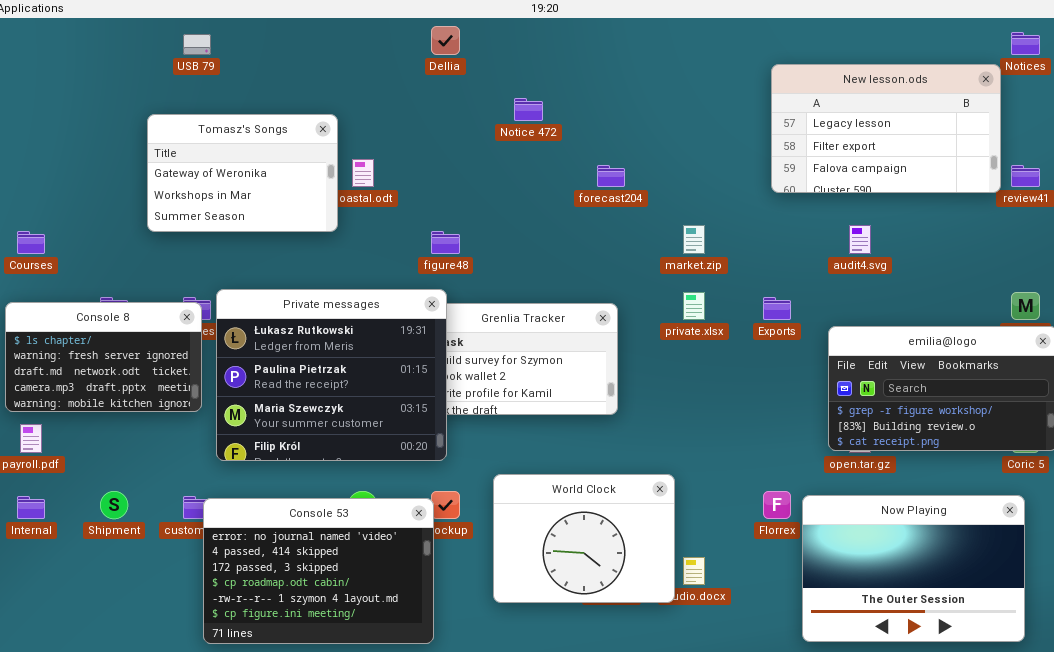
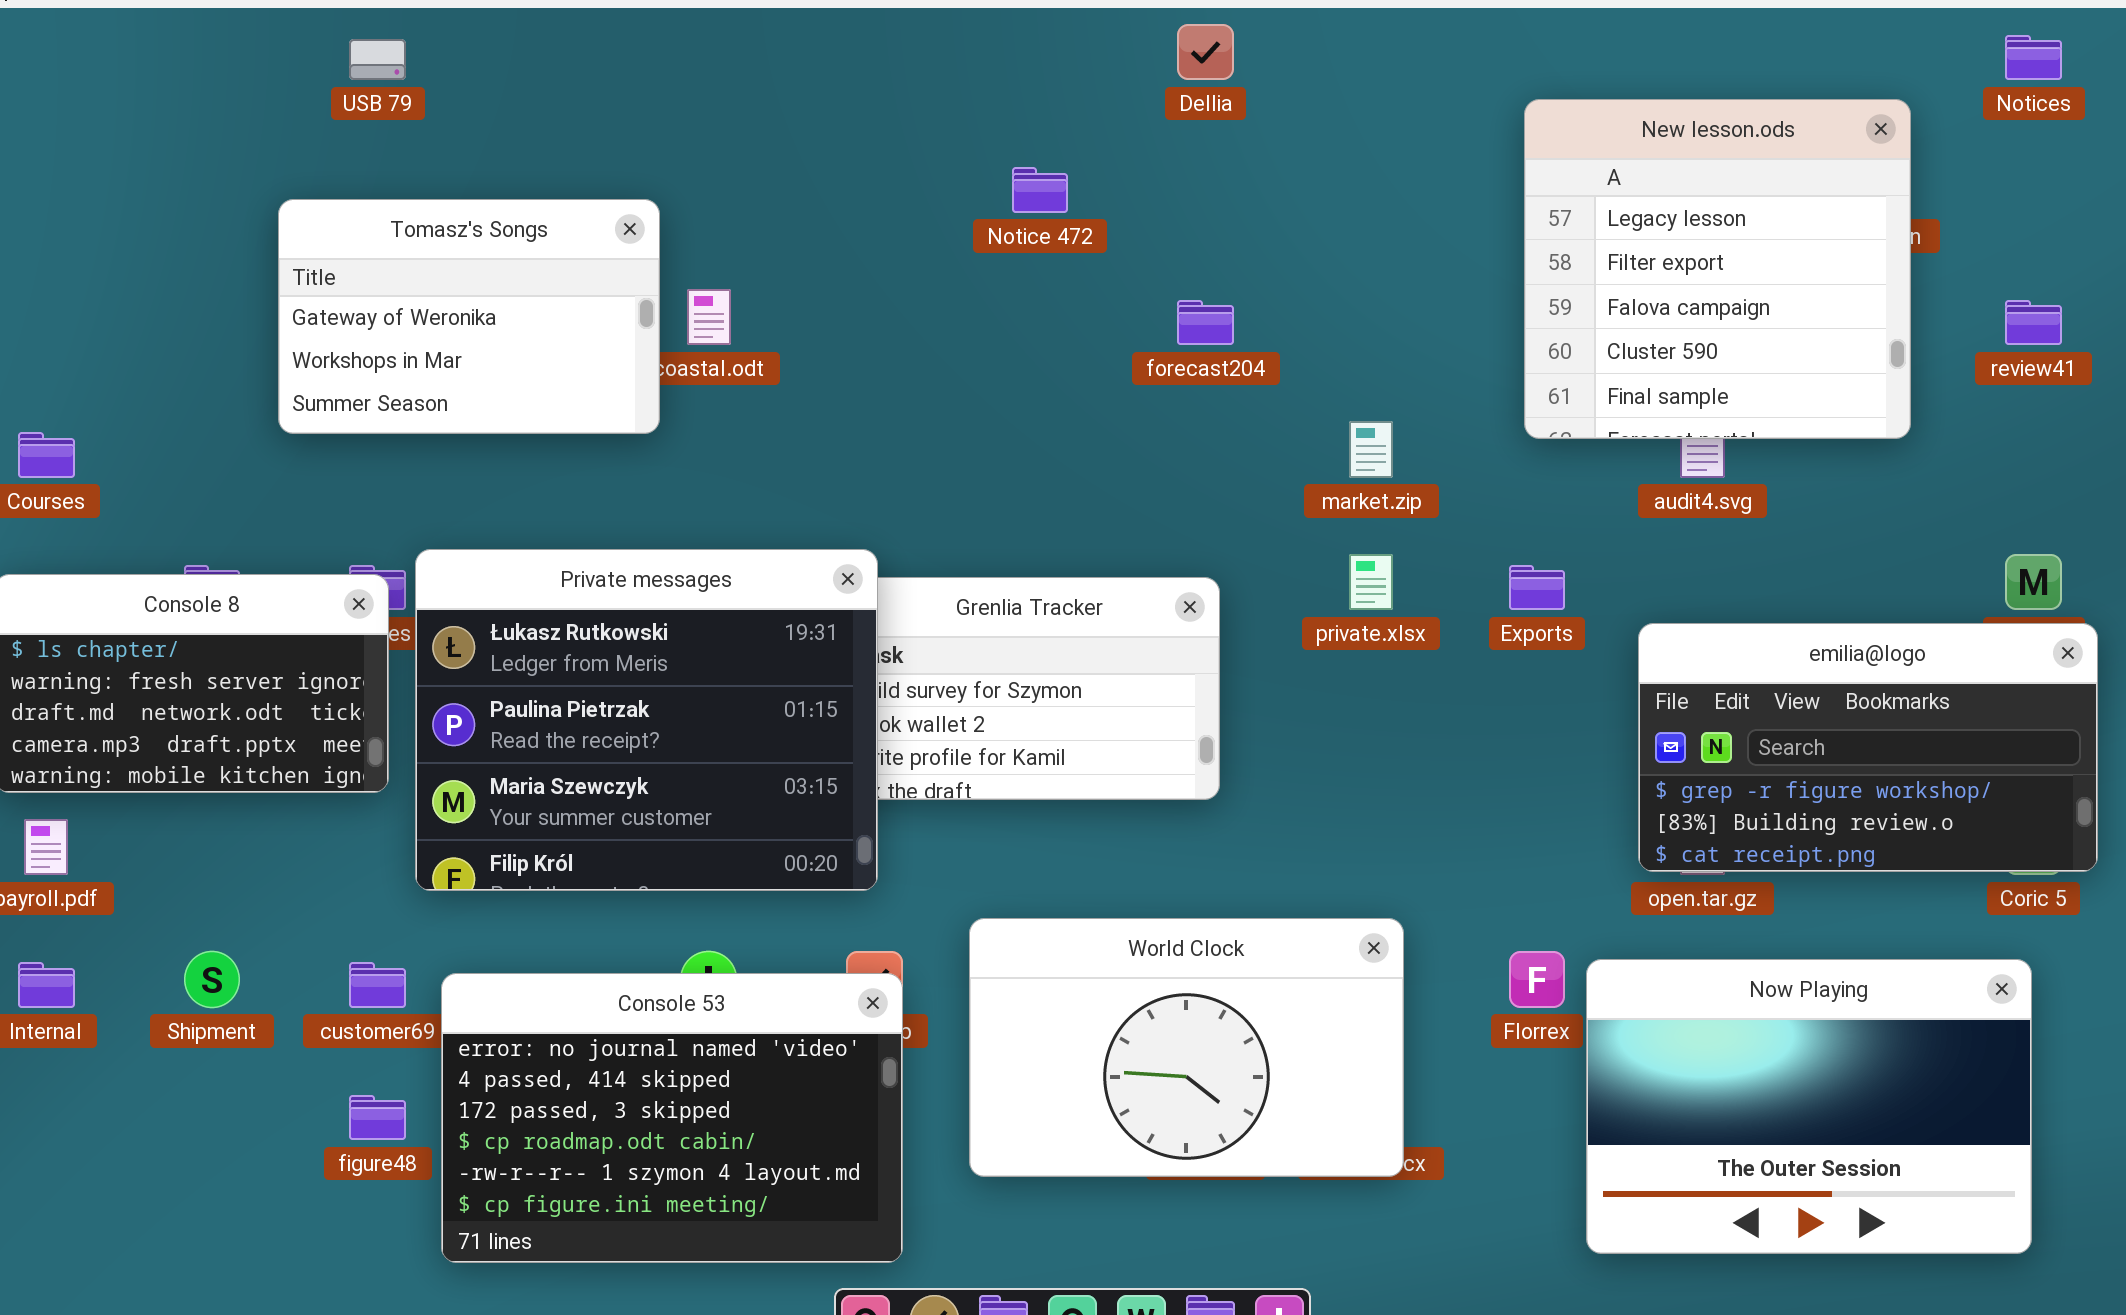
Dellia: [431,26,460,55] -> [1177,24,1234,80], moved
New lesson.ods: [771,64,1001,193] -> [1524,99,1911,439], resized
figure48: [431,231,460,254] -> [349,1095,406,1140], moved
World Clock: [493,474,675,603] -> [969,918,1404,1177], resized
Console 53: [203,498,434,644] -> [441,973,903,1263], moved

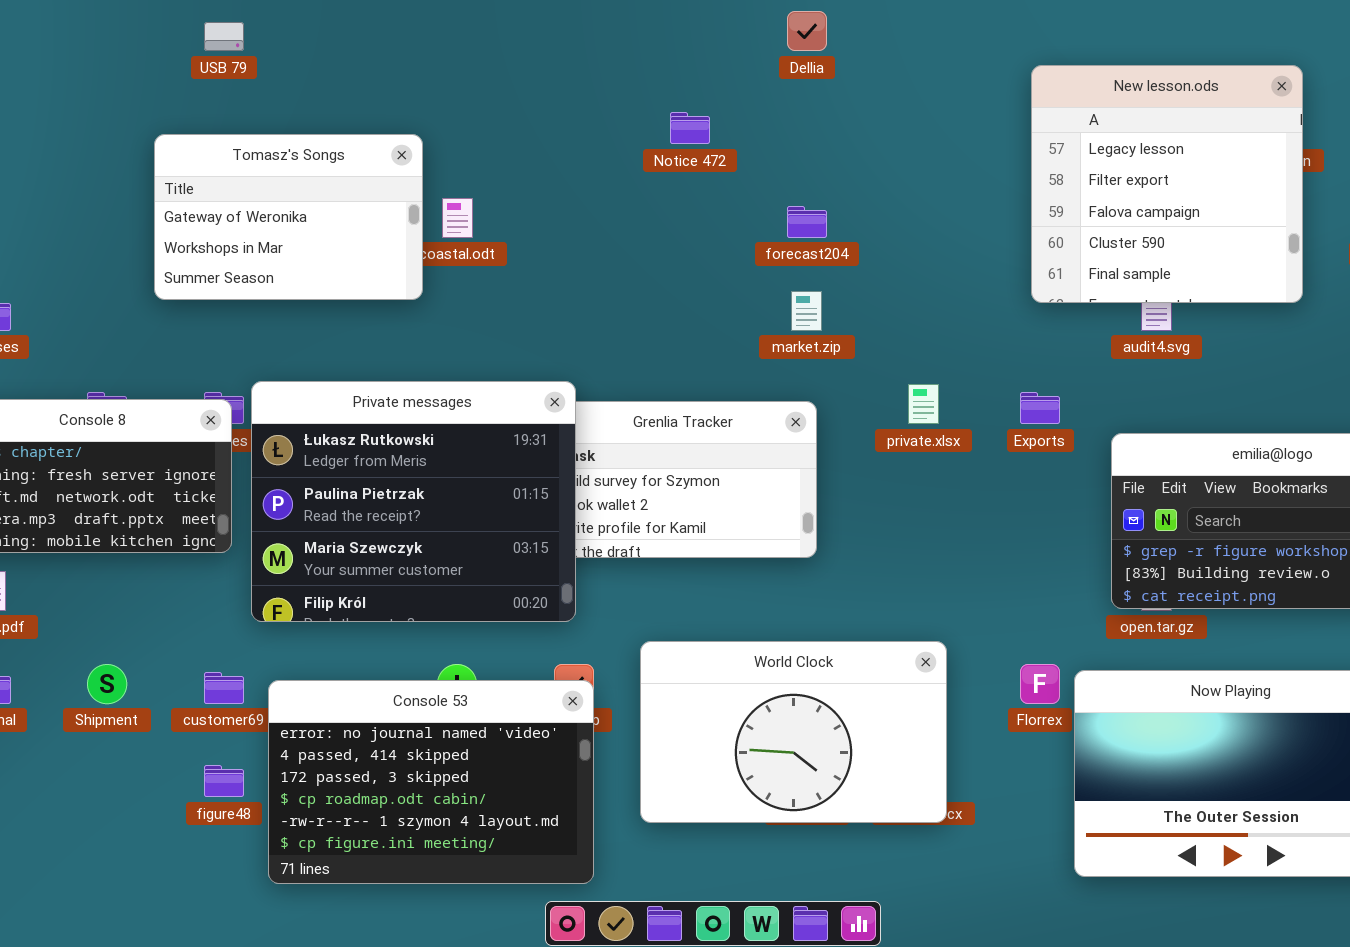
market.zip: [1349,421,1393,478] -> [791,291,822,331], moved

